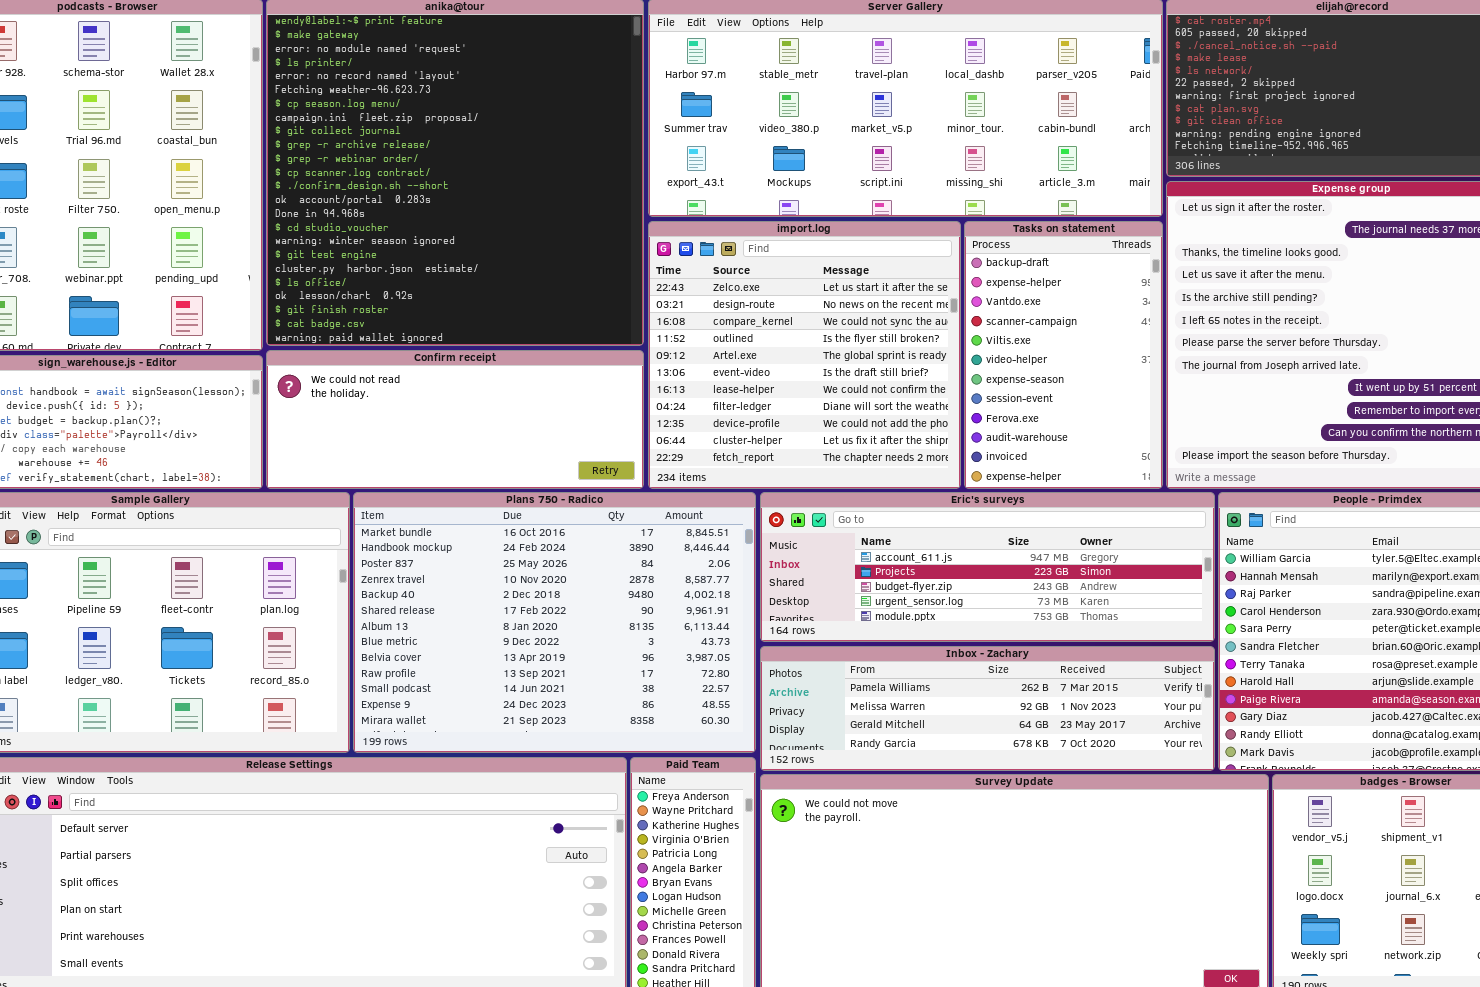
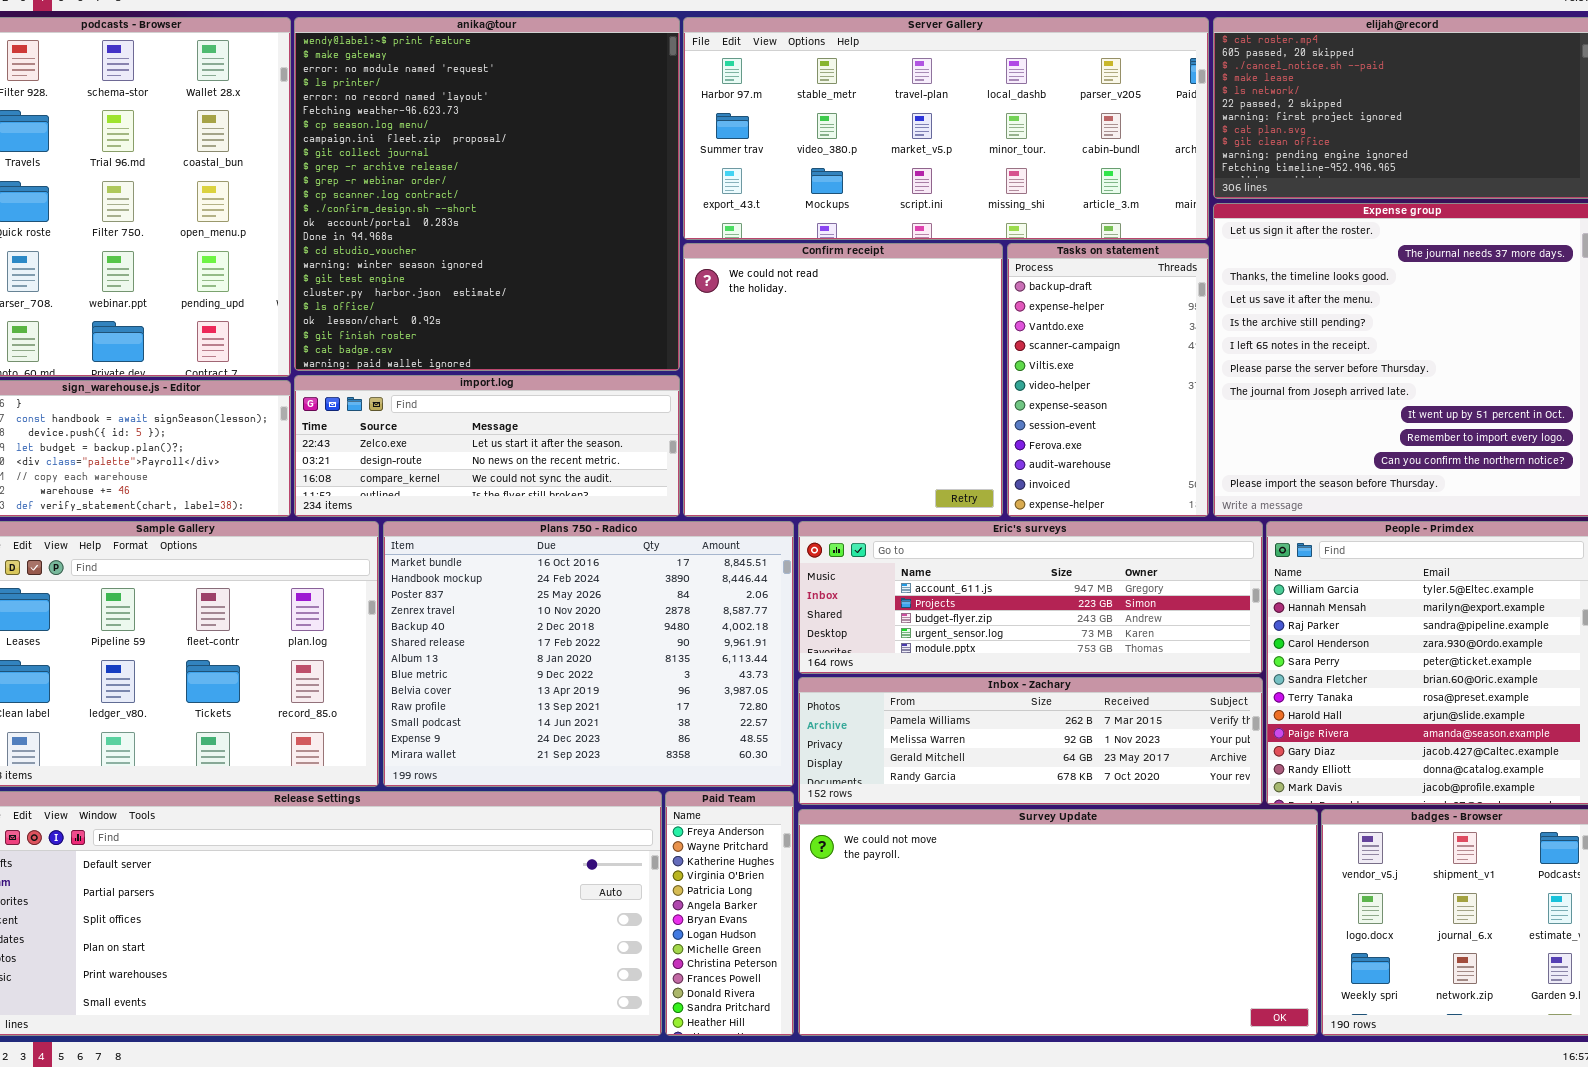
import.log: [648,221,961,489] -> [294,375,680,517], moved, resized
Confirm receipt: [266,350,644,489] -> [683,243,1003,517], moved, resized

